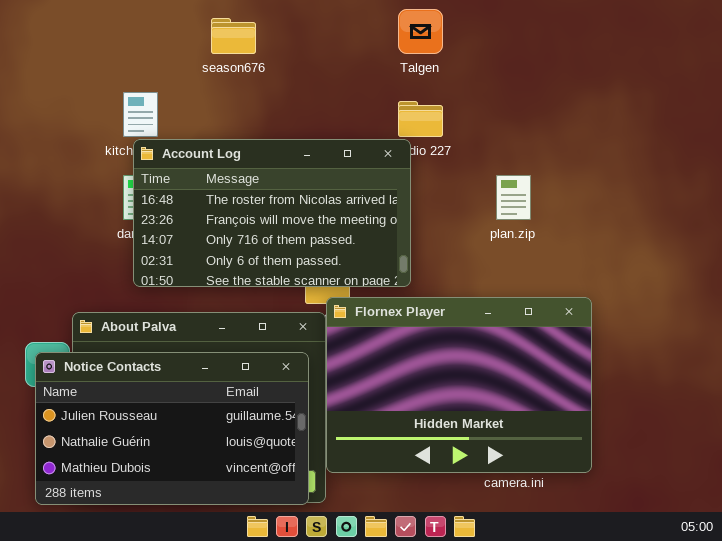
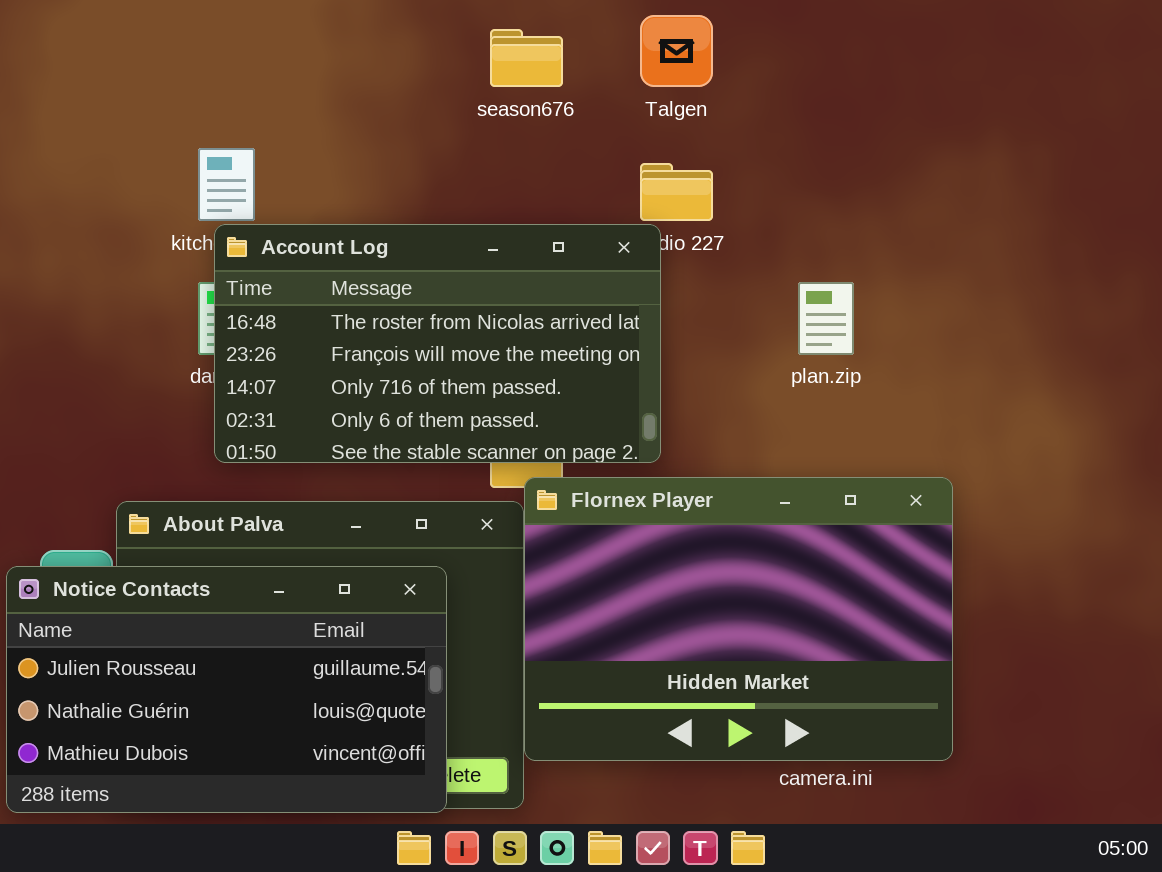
season676: [211,18,256,54] -> [490,29,563,87], moved
Notice Contacts: [35,352,309,505] -> [6,566,447,813], moved

